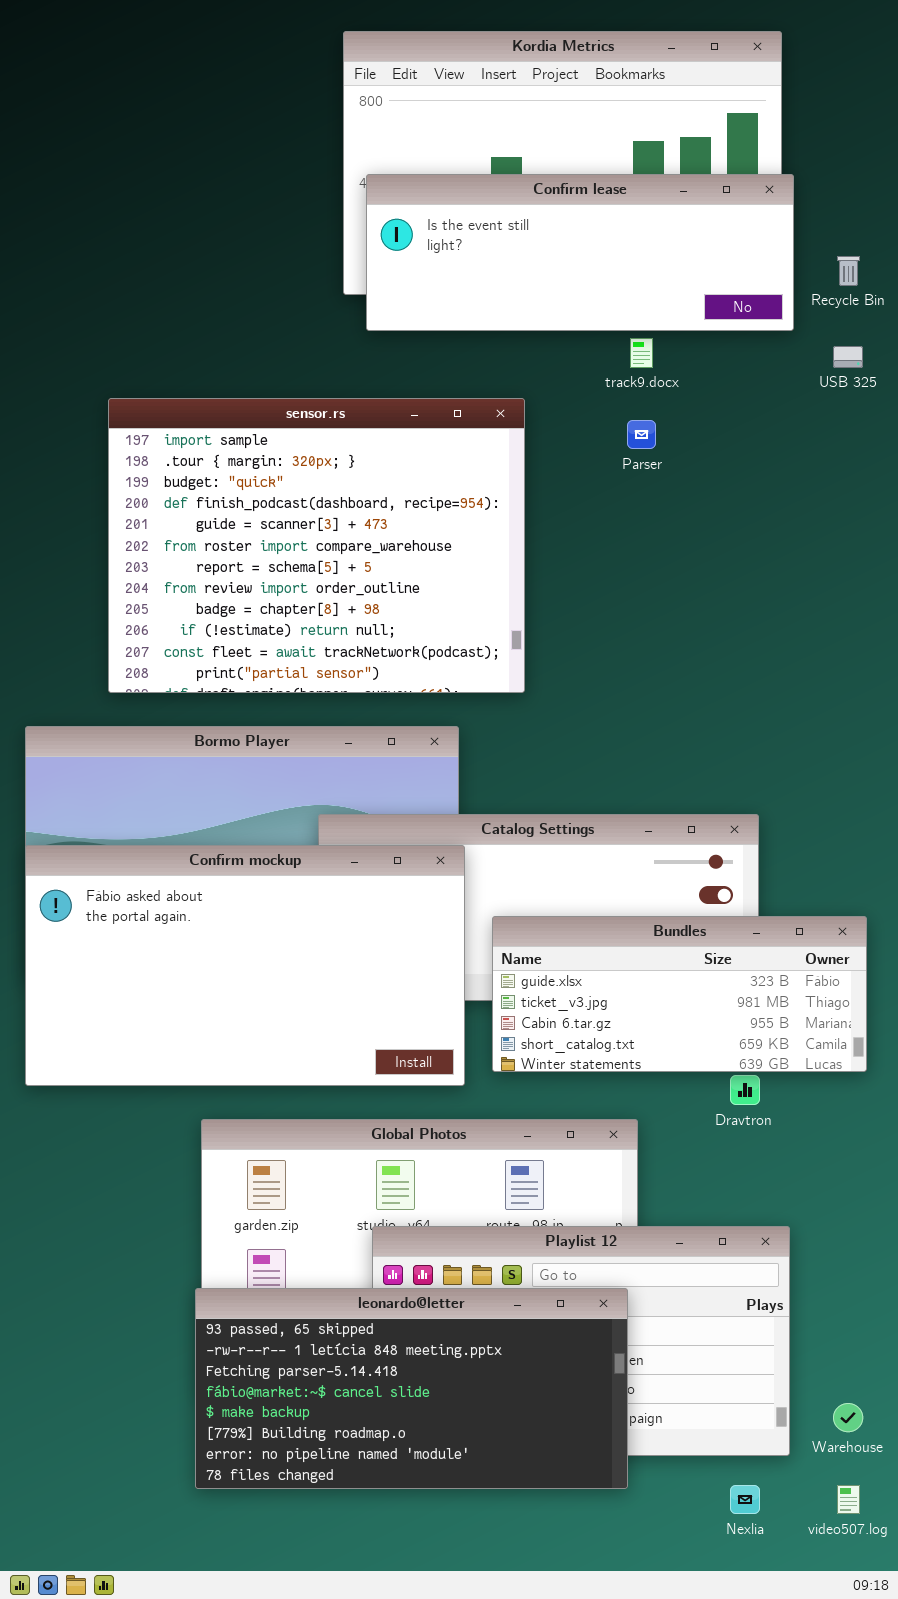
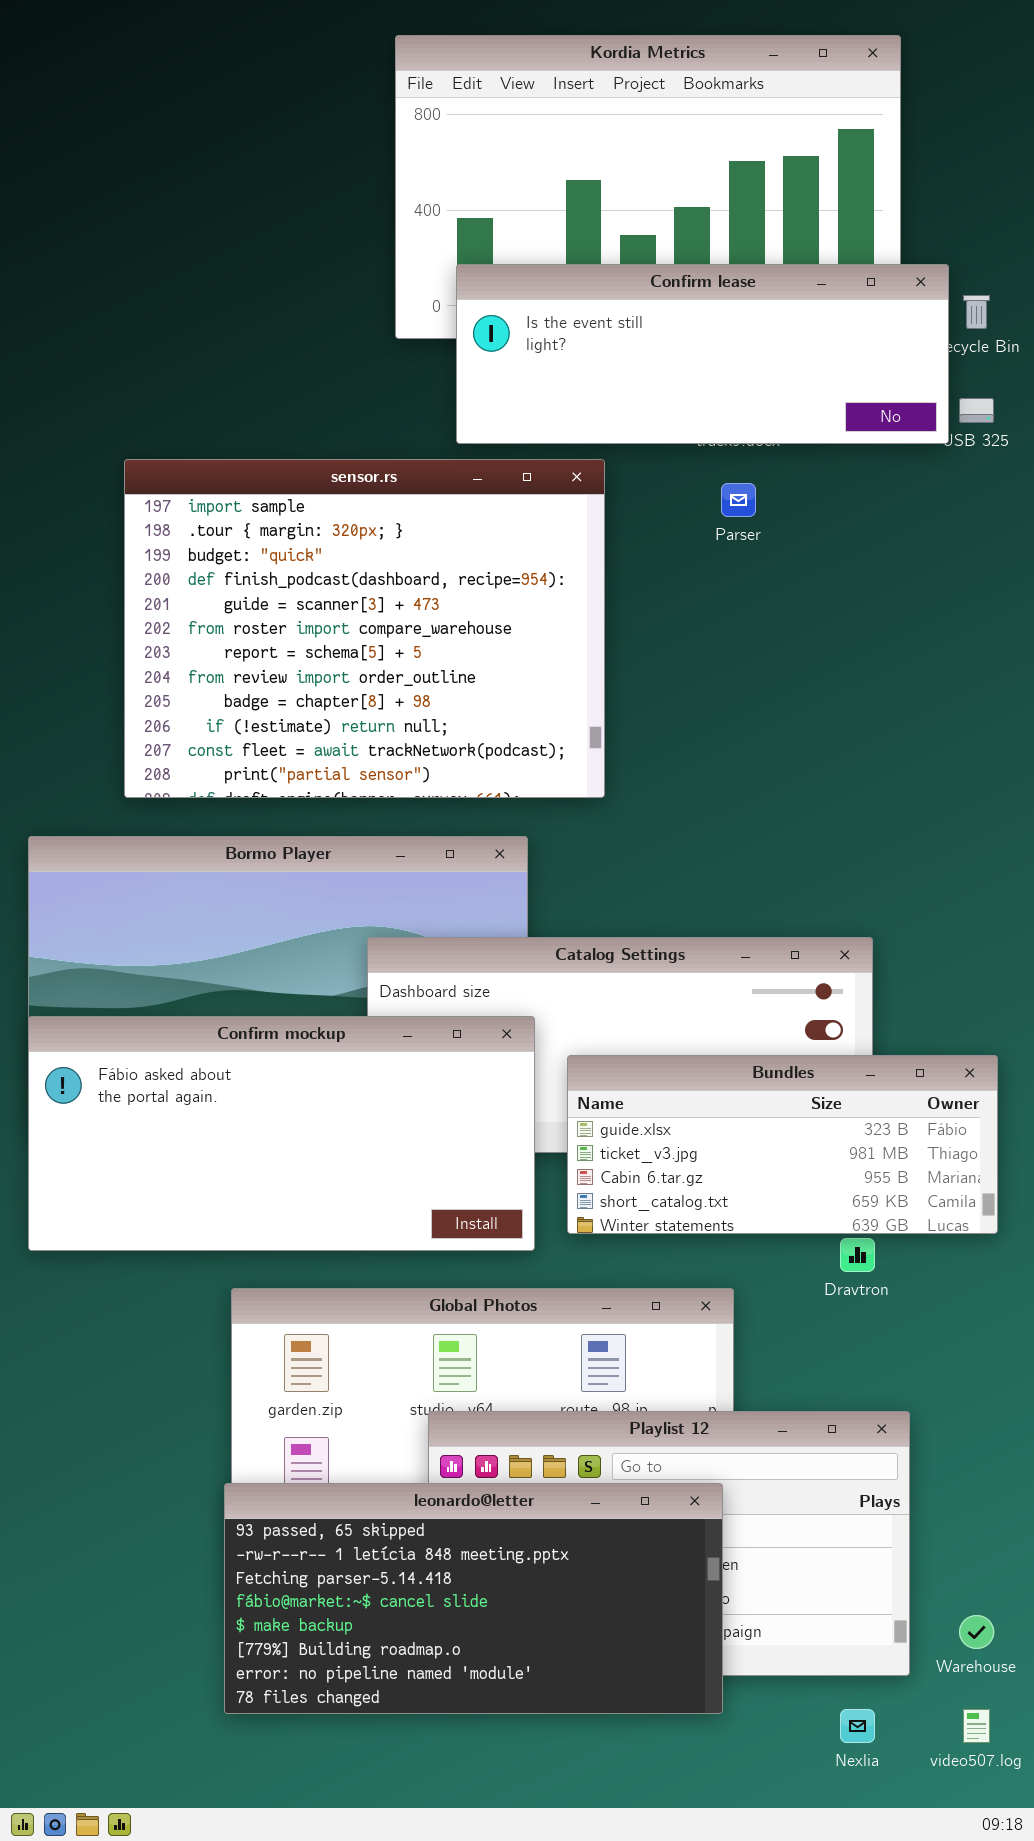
Confirm lease: [366,174,794,331] -> [456,264,949,444], moved
Confirm mockup: [25,845,465,1086] -> [28,1016,535,1251], resized

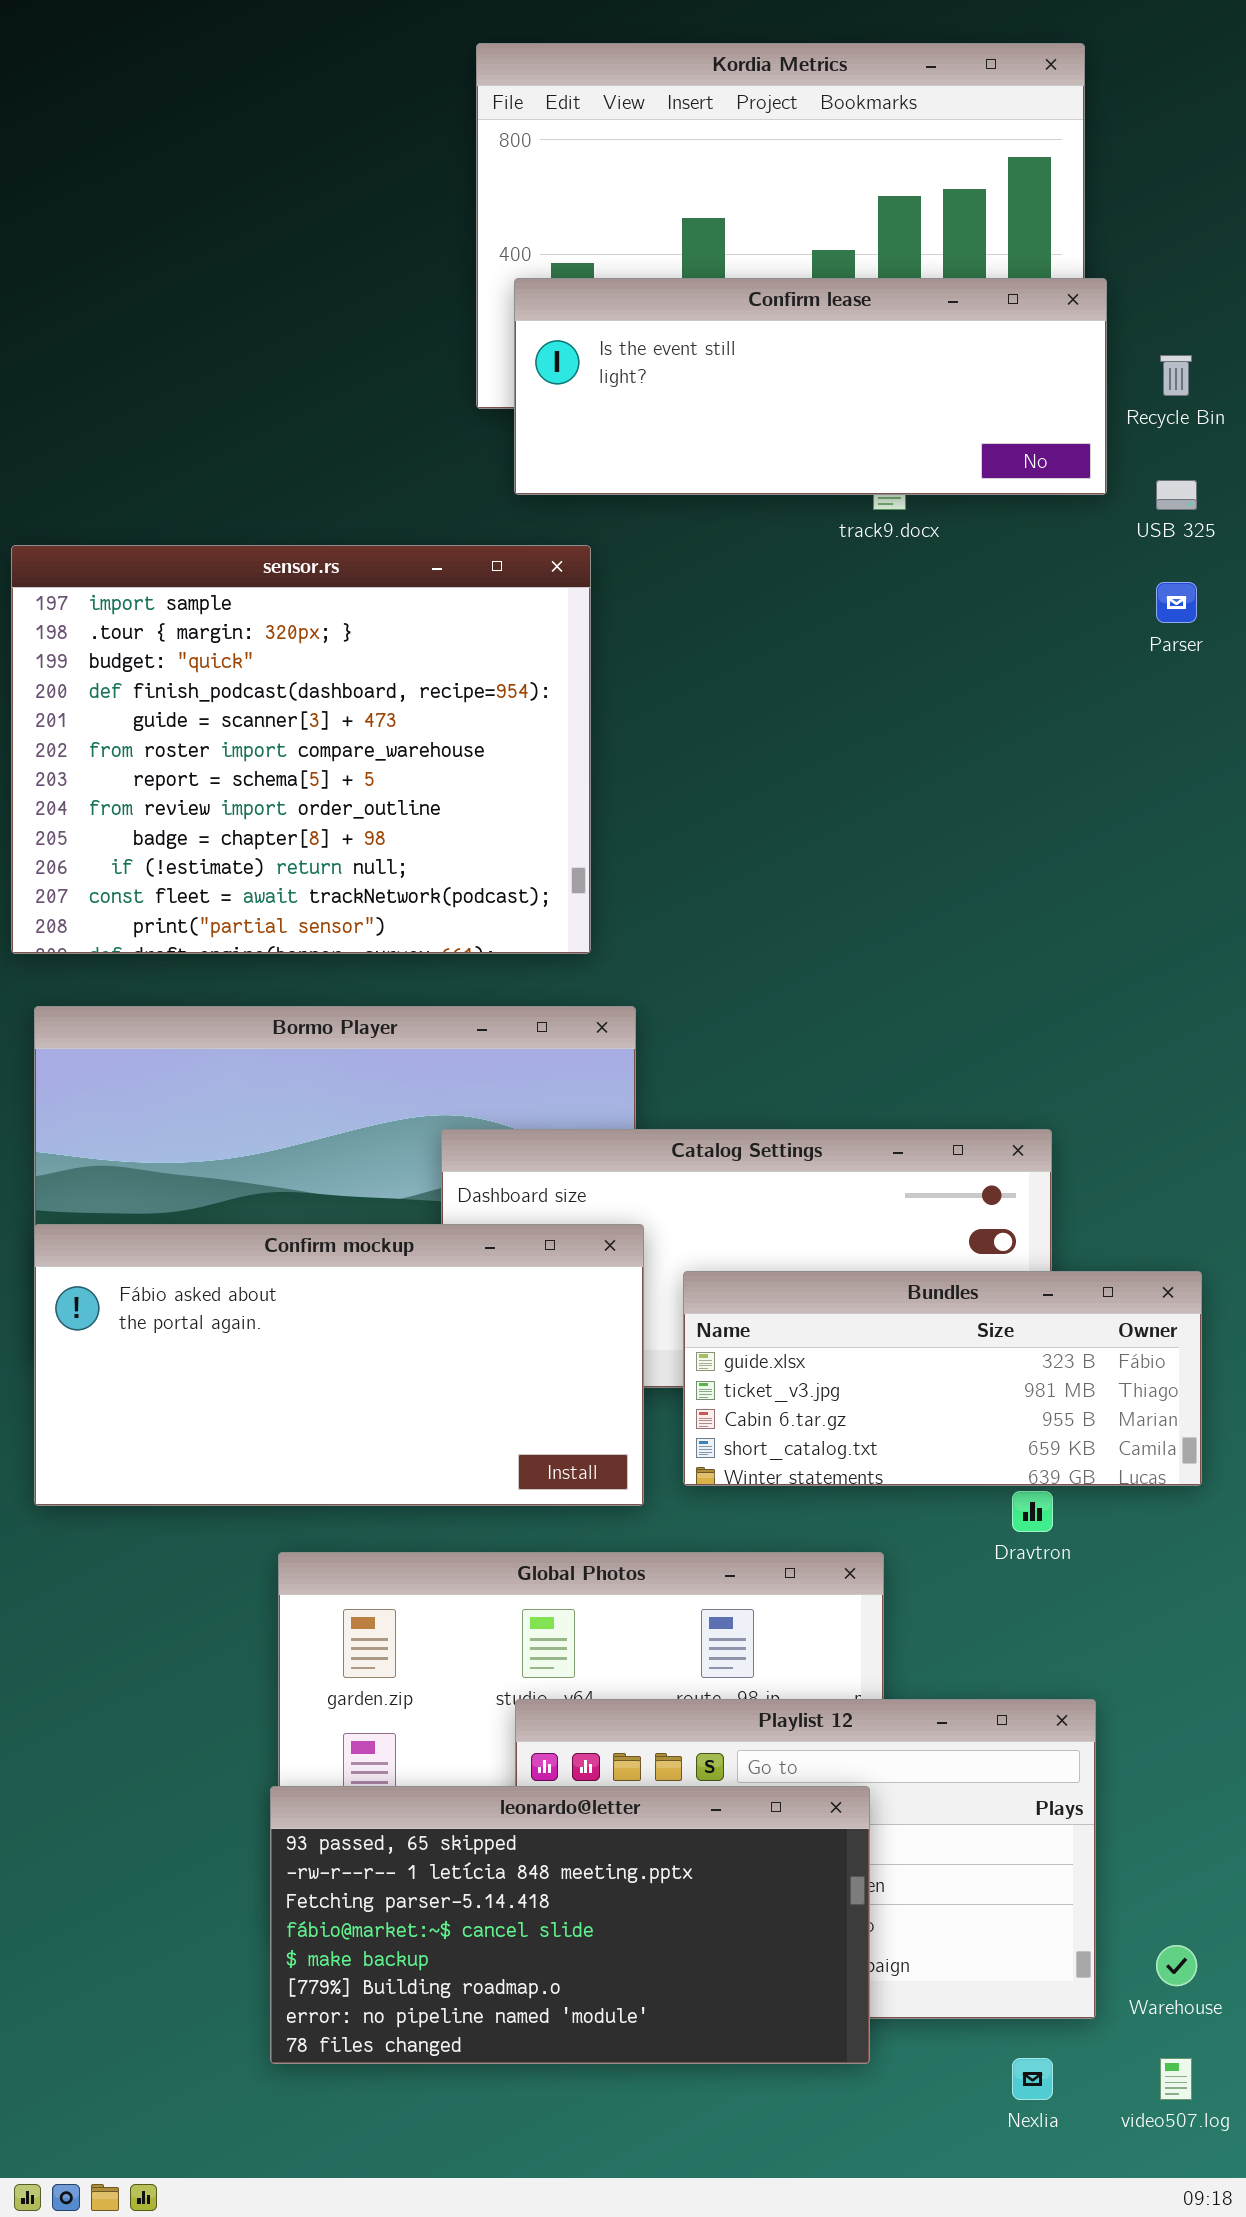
Confirm lease: [456,264,949,444] -> [514,278,1107,495], moved
sensor.rs: [124,459,605,798] -> [11,545,591,954], moved
Parser: [721,483,756,517] -> [1156,582,1197,623], moved

